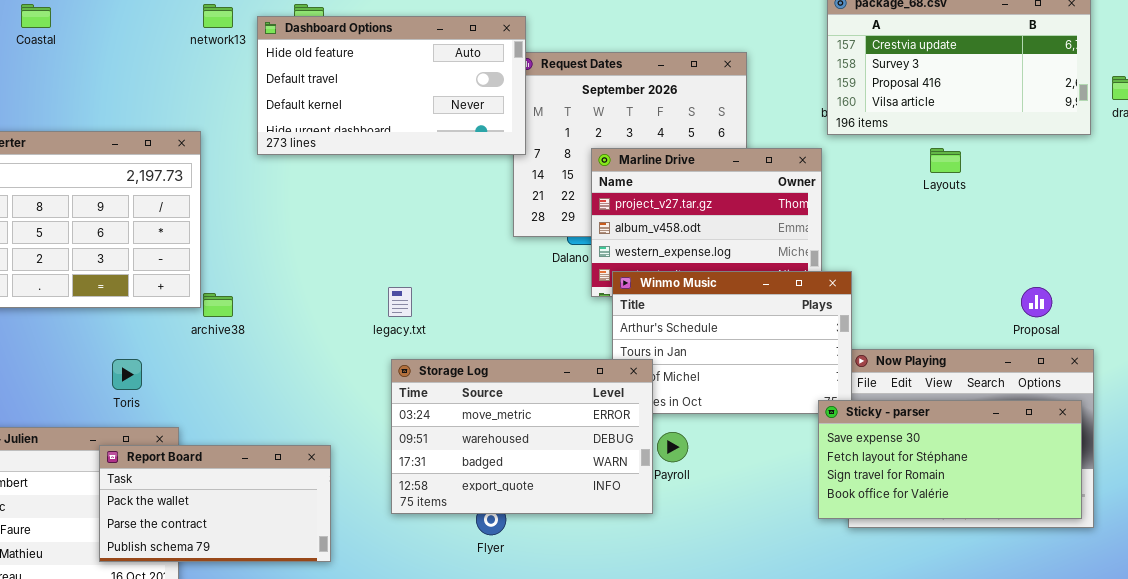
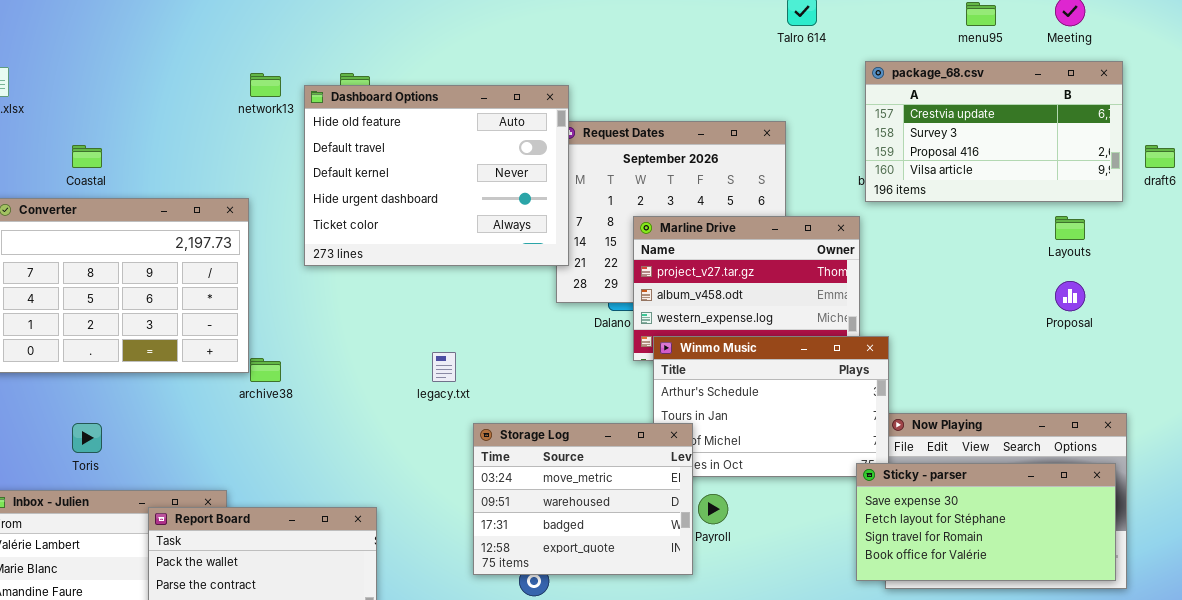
Coastal: [21,4,51,28] -> [72,145,102,168], moved
Dashboard Options: [257,16,526,155] -> [304,85,569,266], resized
Layouts: [930,148,961,173] -> [1055,216,1085,240], moved
Proposal: [1021,287,1052,317] -> [1055,281,1085,311], moved
Toris: [112,359,142,390] -> [72,423,102,453], moved
Storage Log: [391,359,653,514] -> [473,423,693,575], resized

